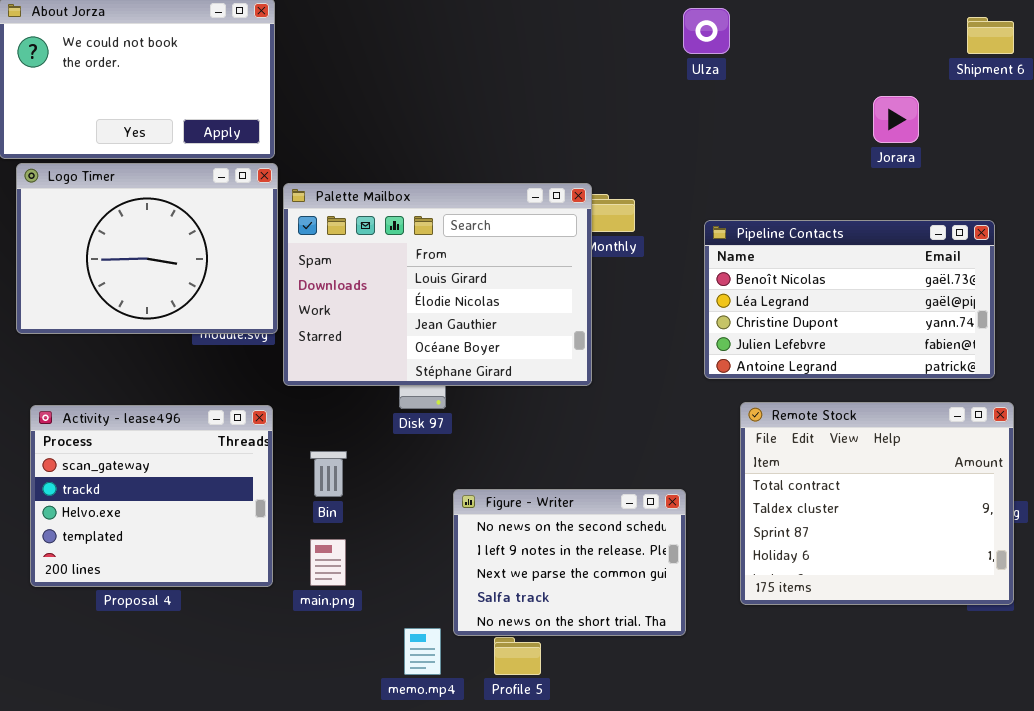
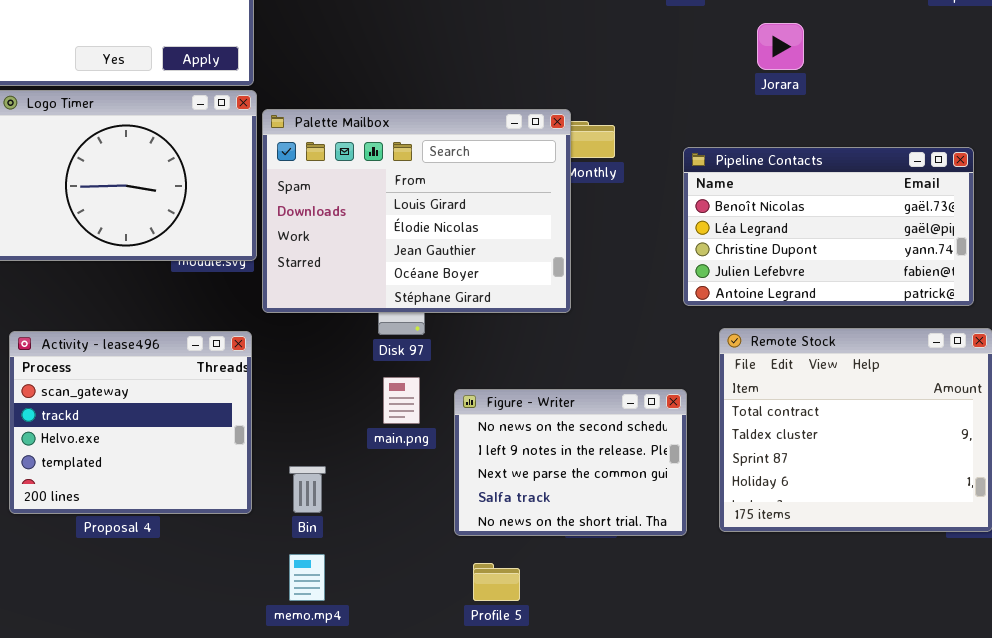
Jorara: [873,96,919,143] -> [757,23,804,70], moved
Bin: [310,451,347,497] -> [289,466,326,513], moved
Figure - Writer: [453,489,686,636] -> [454,389,687,536], moved
main.png: [310,539,346,586] -> [383,377,420,424], moved
memo.mp4: [404,628,441,675] -> [289,554,325,601], moved

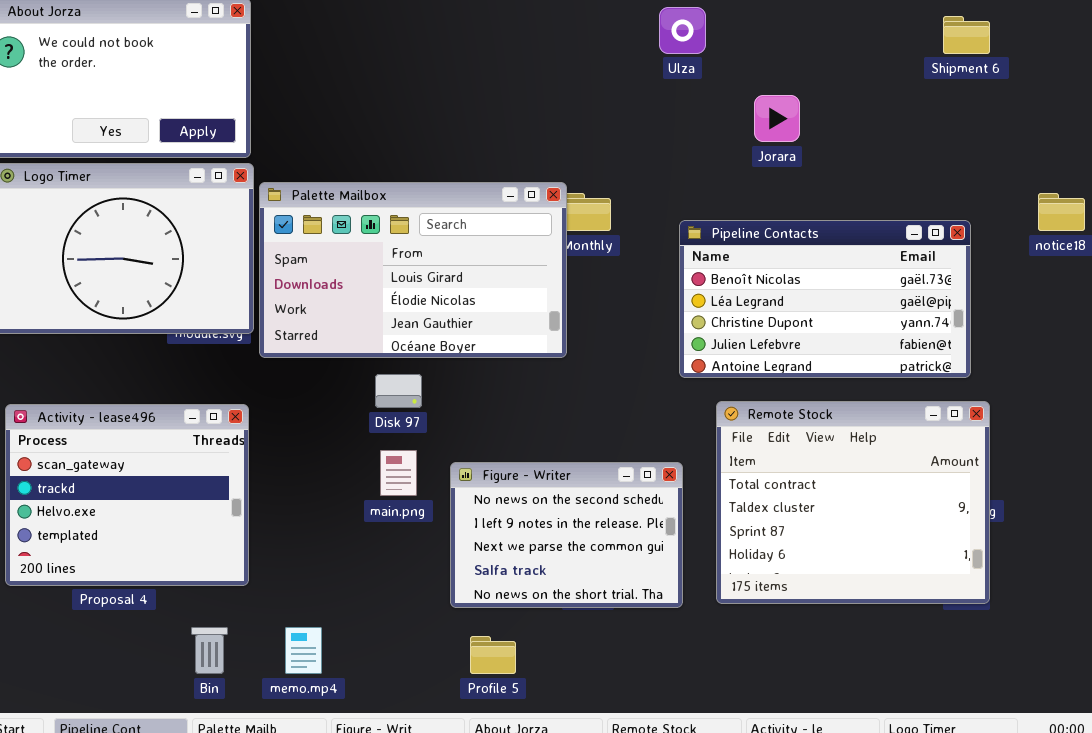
Palette Mailbox: [262,109,571,313] -> [259,182,567,358], resized
Bin: [289,466,326,513] -> [191,627,228,674], moved

